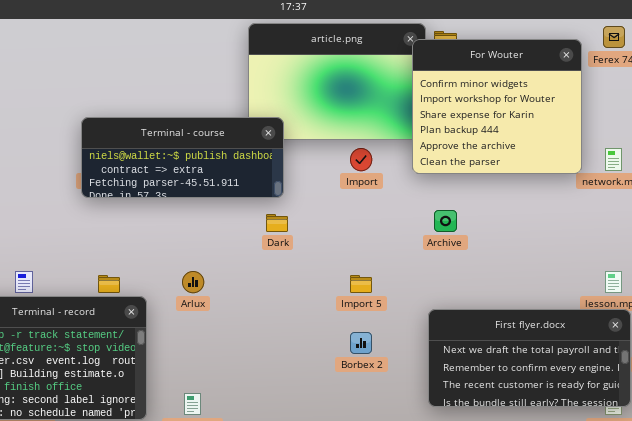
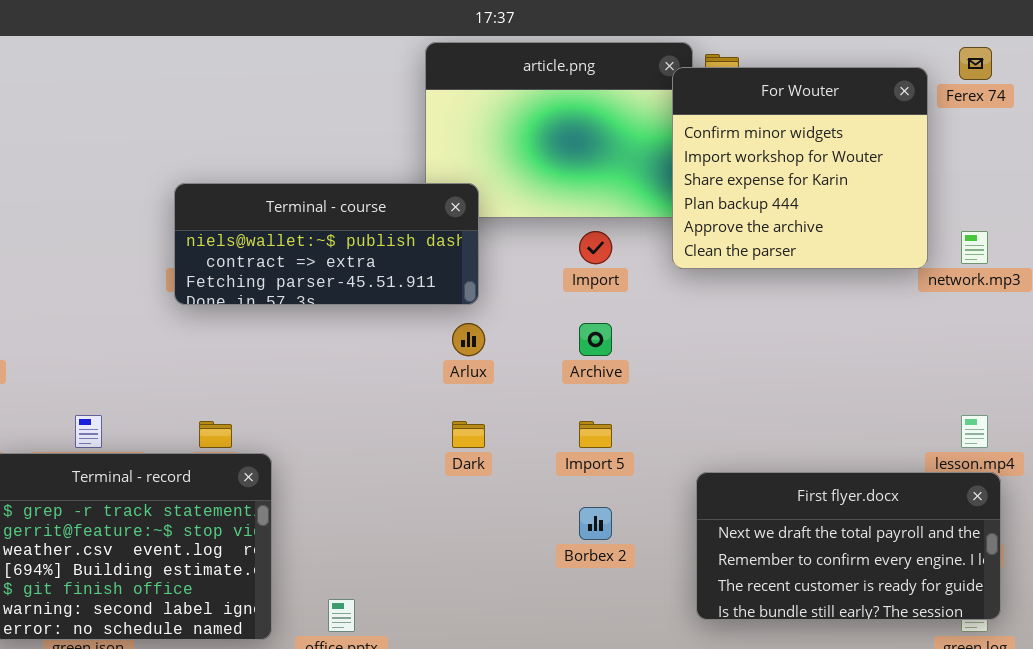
Archive: [434,210,457,232] -> [579,323,612,356], moved
Dark: [266,214,288,232] -> [452,421,485,448], moved
Arlux: [182,271,204,293] -> [452,323,485,356], moved

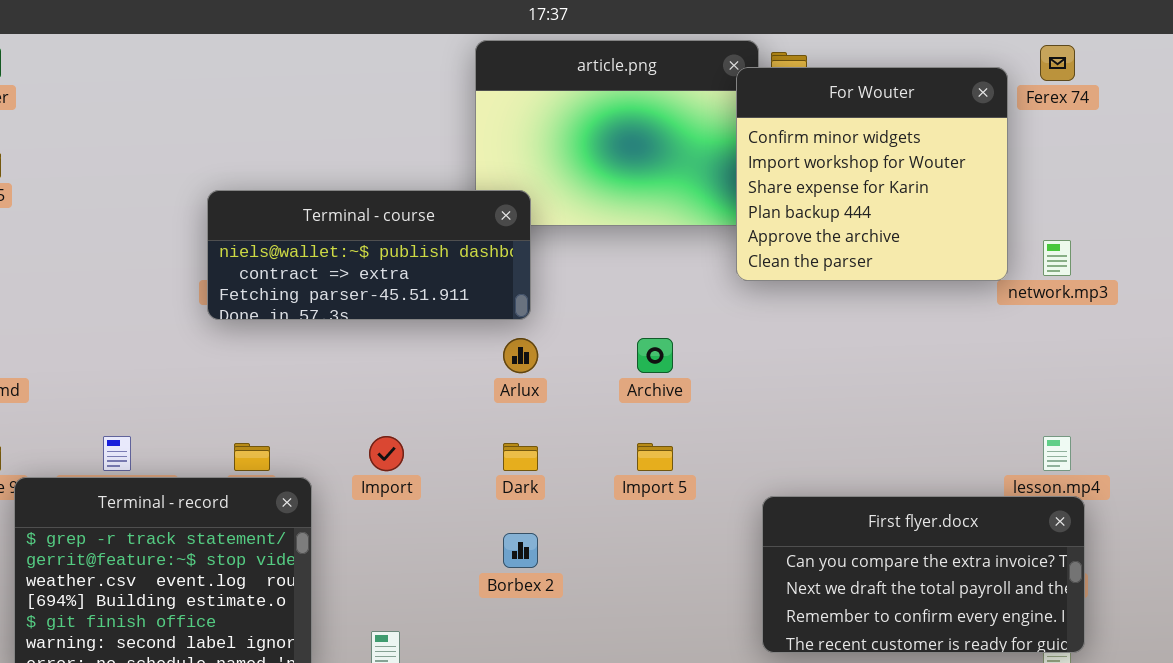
Import: [579,231,612,264] -> [369,436,404,471], moved
First flyer.docx: [696,472,1001,620] -> [762,496,1085,653], scrolled up 1 row
Borbex 2: [579,507,612,540] -> [503,533,538,568], moved

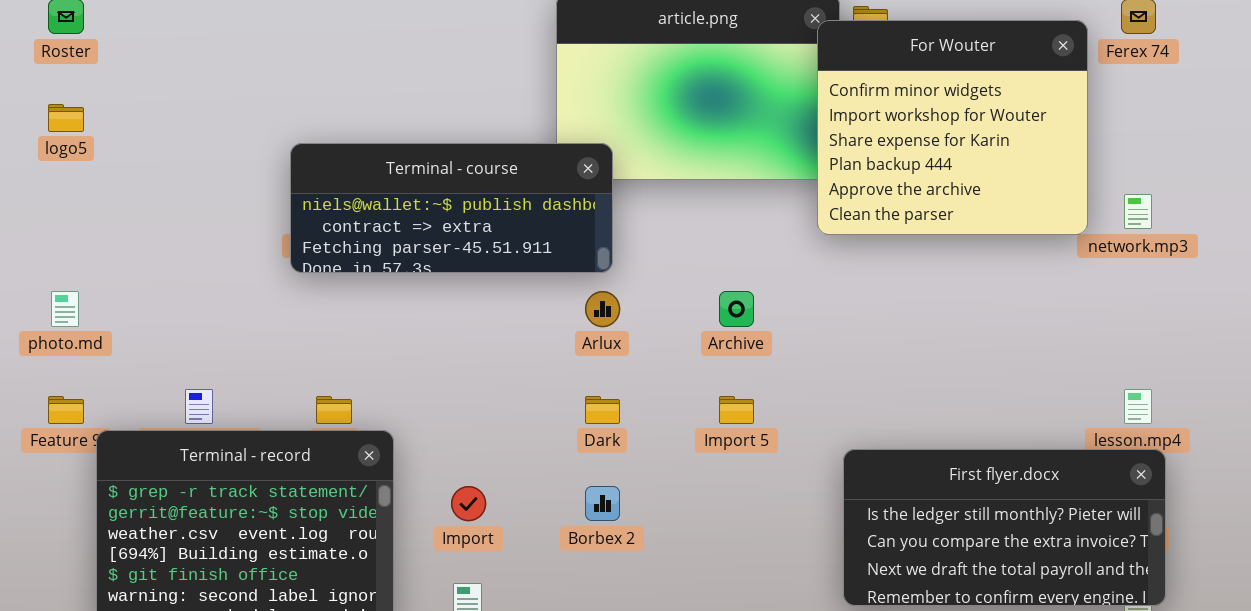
Import: [369,436,404,471] -> [451,486,486,521], moved
First flyer.docx: [762,496,1085,653] -> [843,449,1166,606], scrolled up 1 row

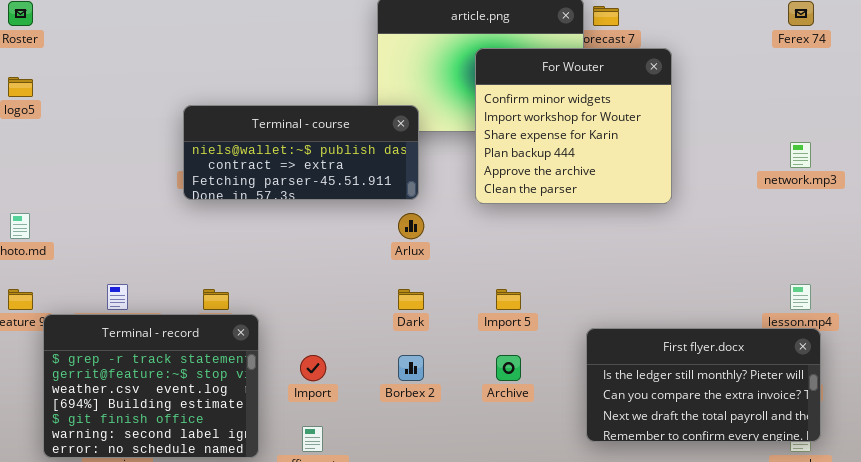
For Wouter: [817,20,1088,235] -> [475,48,672,204], moved
Archive: [719,291,754,327] -> [496,355,521,381], moved

